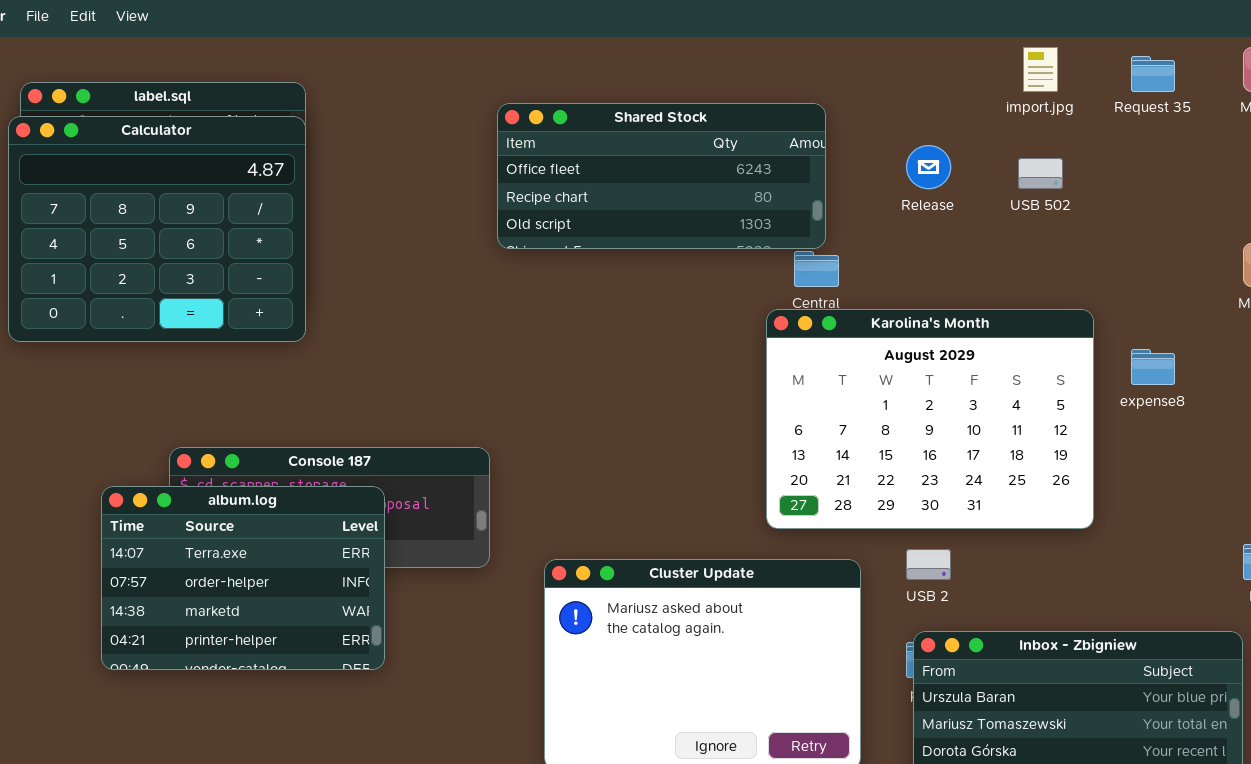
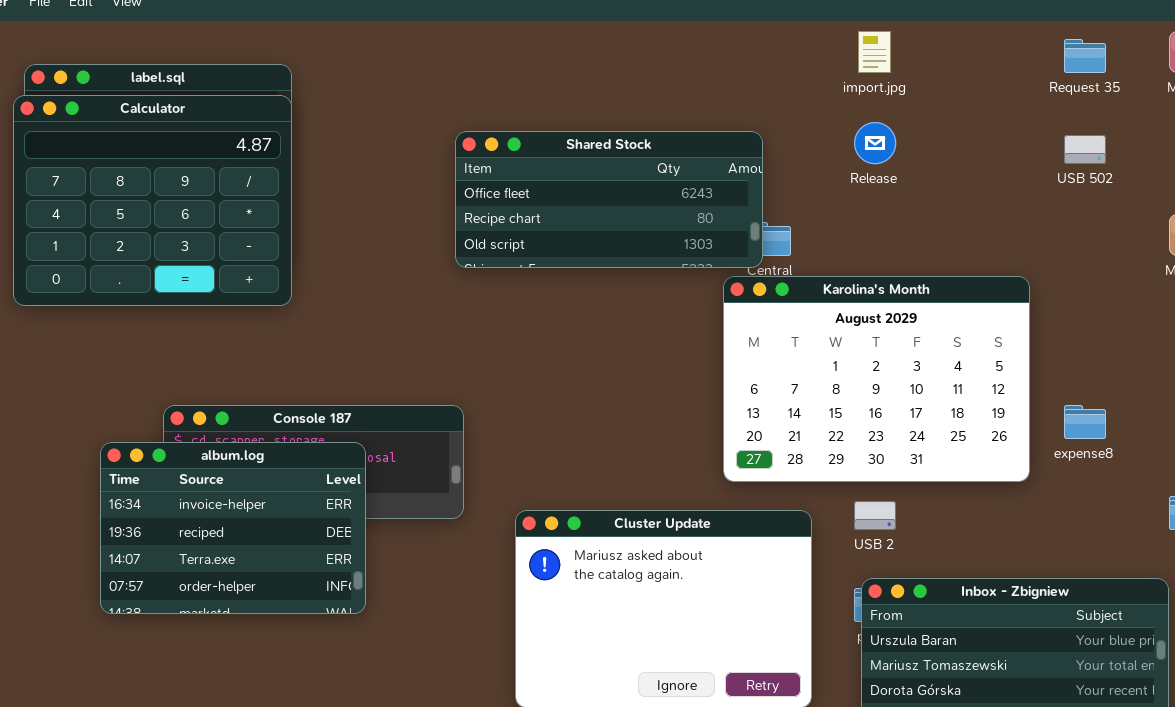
import.jpg: [1023,47,1058,92] -> [858,31,891,73], moved
Shared Stock: [497,103,826,249] -> [455,131,763,268], moved
USB 502: [1018,158,1063,189] -> [1064,135,1106,164], moved
expense8: [1131,349,1175,385] -> [1064,405,1106,439], moved
album.log: [101,486,385,670] -> [100,442,366,614], scrolled up 2 rows

